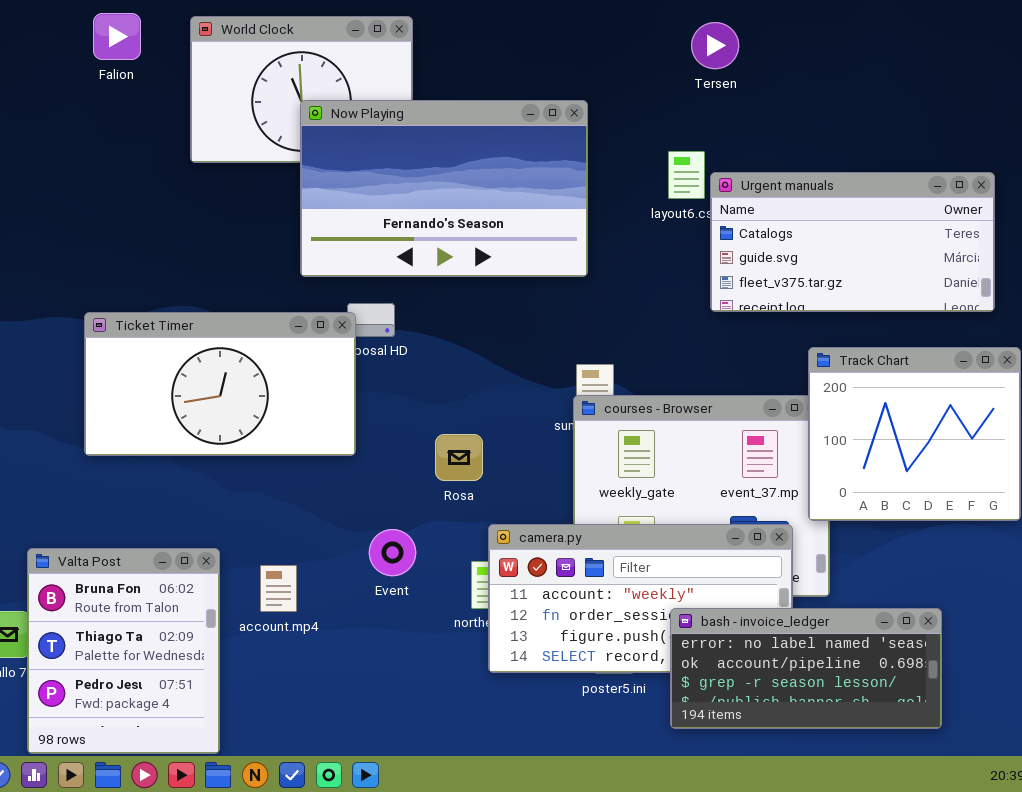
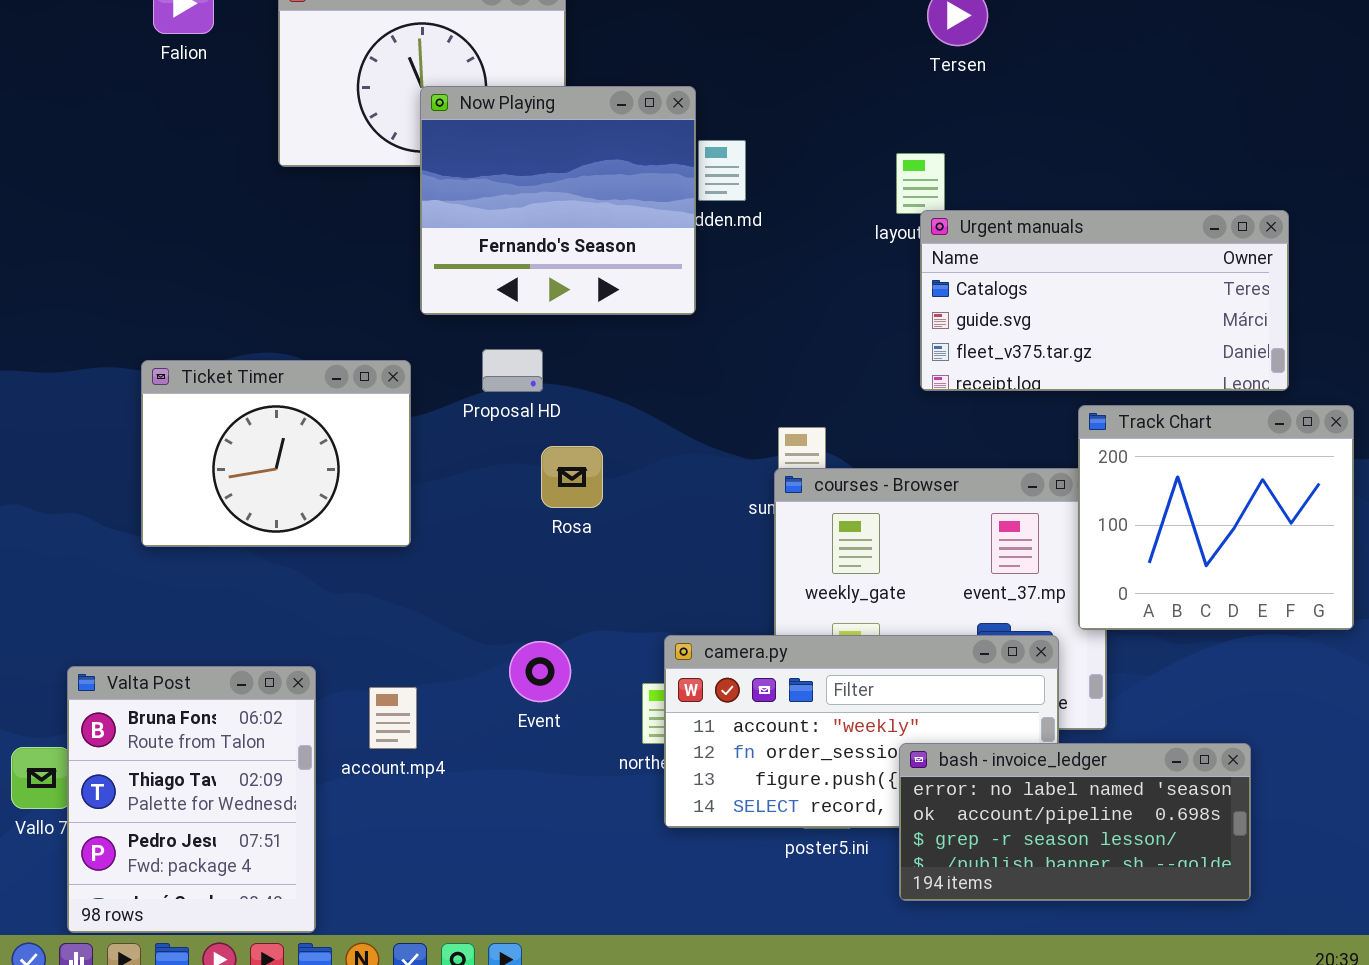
Now Playing: [300,100,588,277] -> [420,86,696,315], resized
Urgent manuals: [710,172,995,312] -> [920,210,1289,391], moved
Ticket Timer: [84,312,356,456] -> [141,360,411,547], resized
Rosa: [435,434,483,481] -> [541,446,603,508], moved

